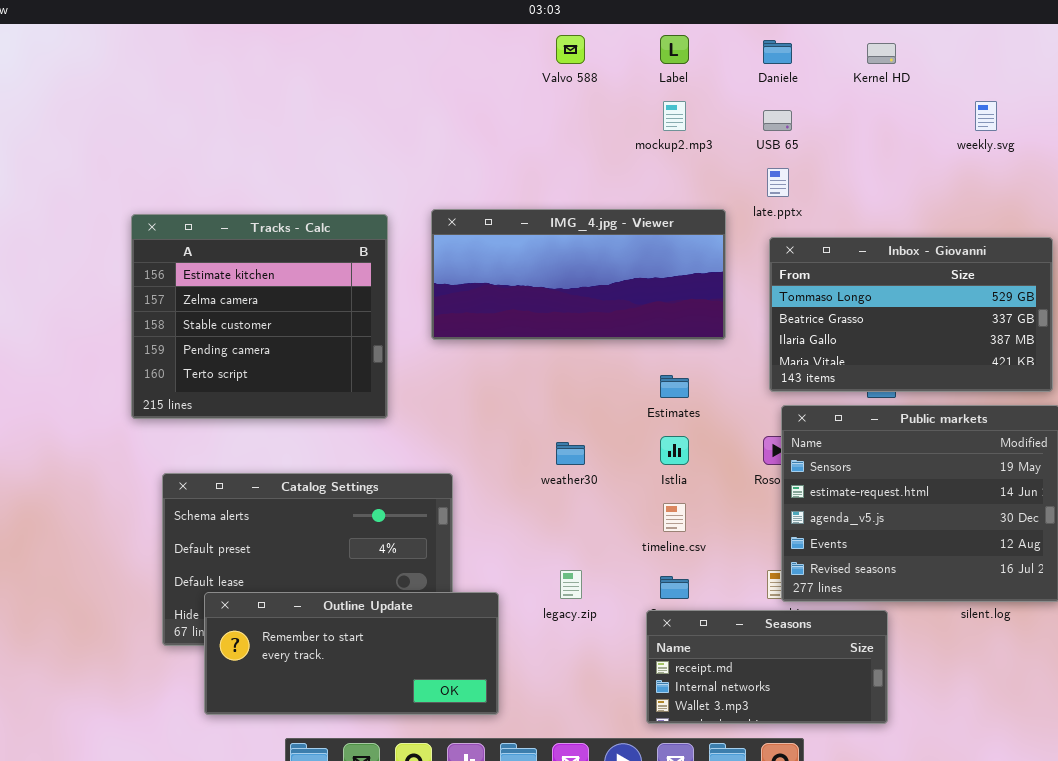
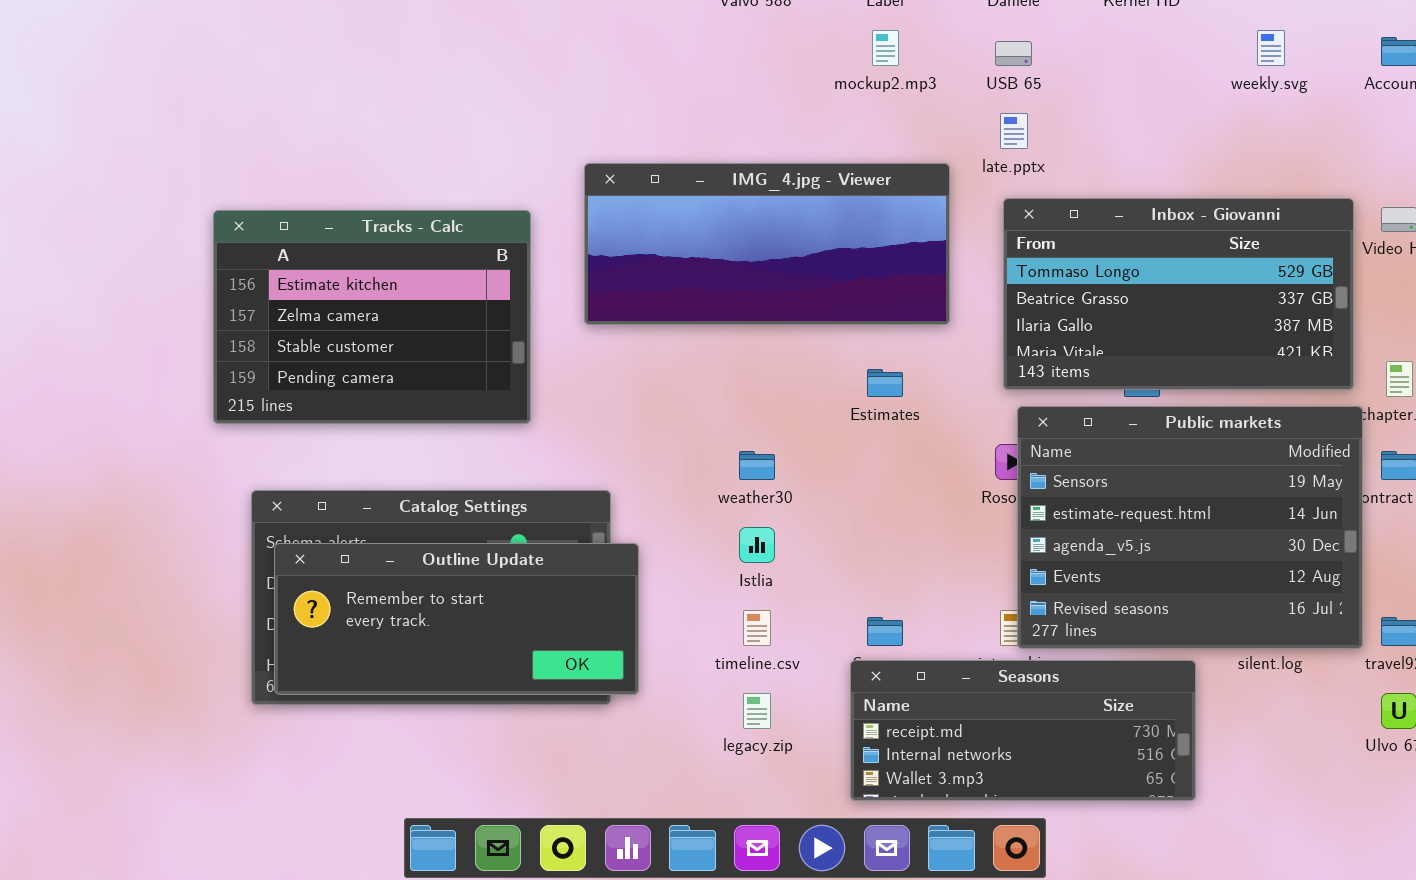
Tracks - Calc: [131,214,388,419] -> [213,210,531,424], resized
Istlia: [660,436,689,465] -> [739,527,775,563], moved
timeline.csv: [663,503,686,532] -> [743,610,771,646], moved
legacy.zip: [560,570,582,599] -> [743,693,771,729], moved
Outline Update: [204,592,499,715] -> [274,543,639,695], moved
Seasons: [646,610,888,724] -> [850,660,1196,801], resized

